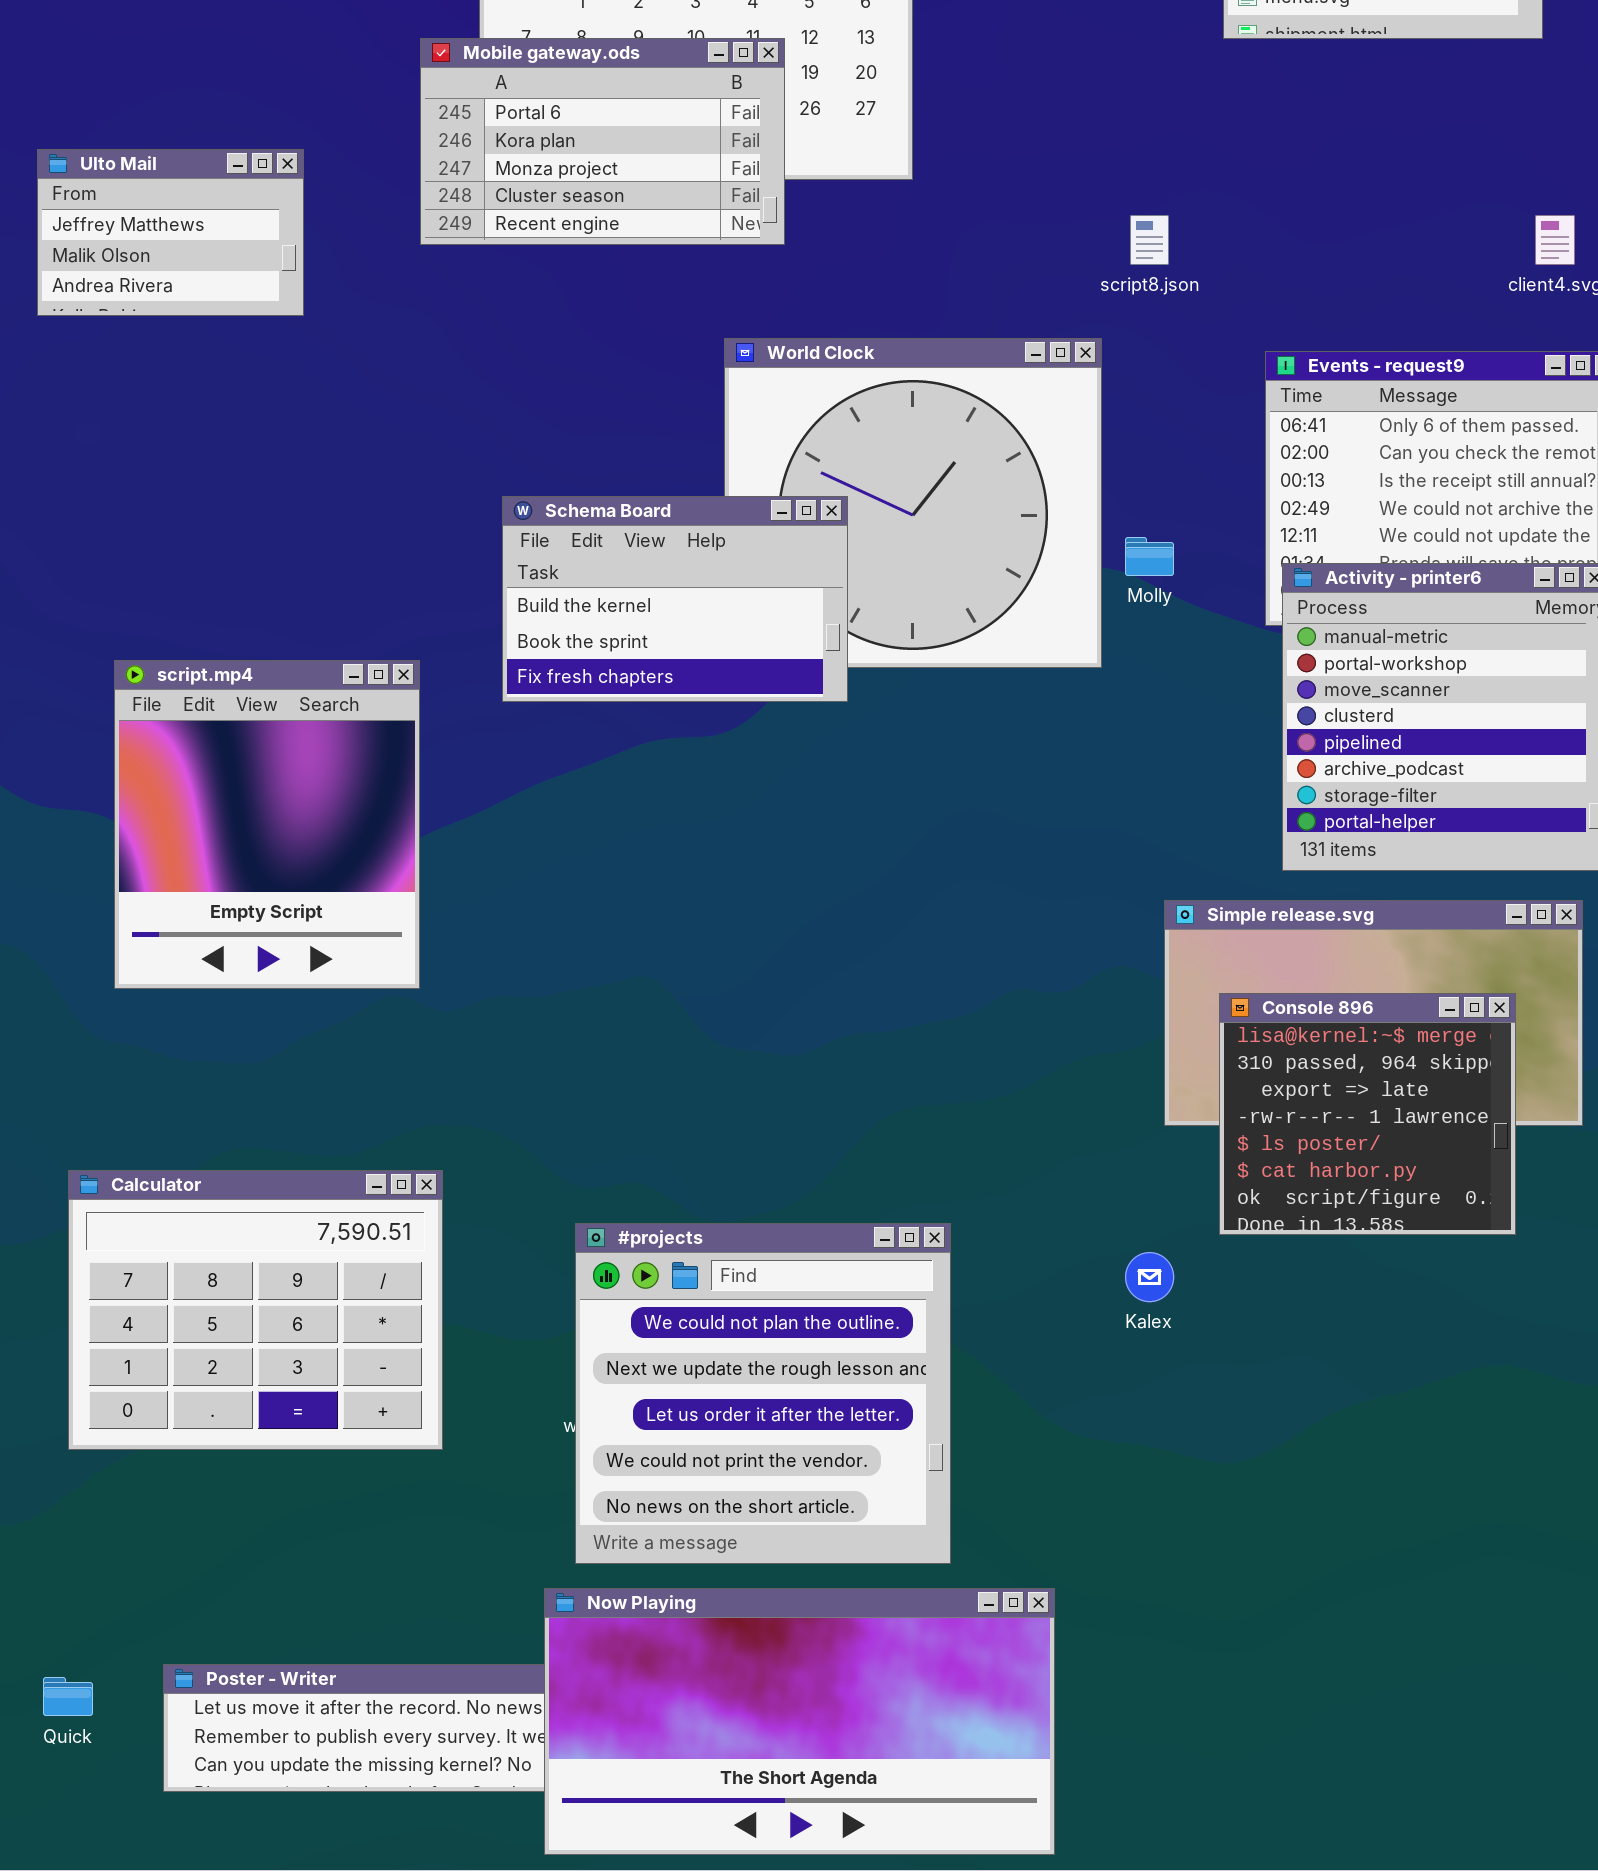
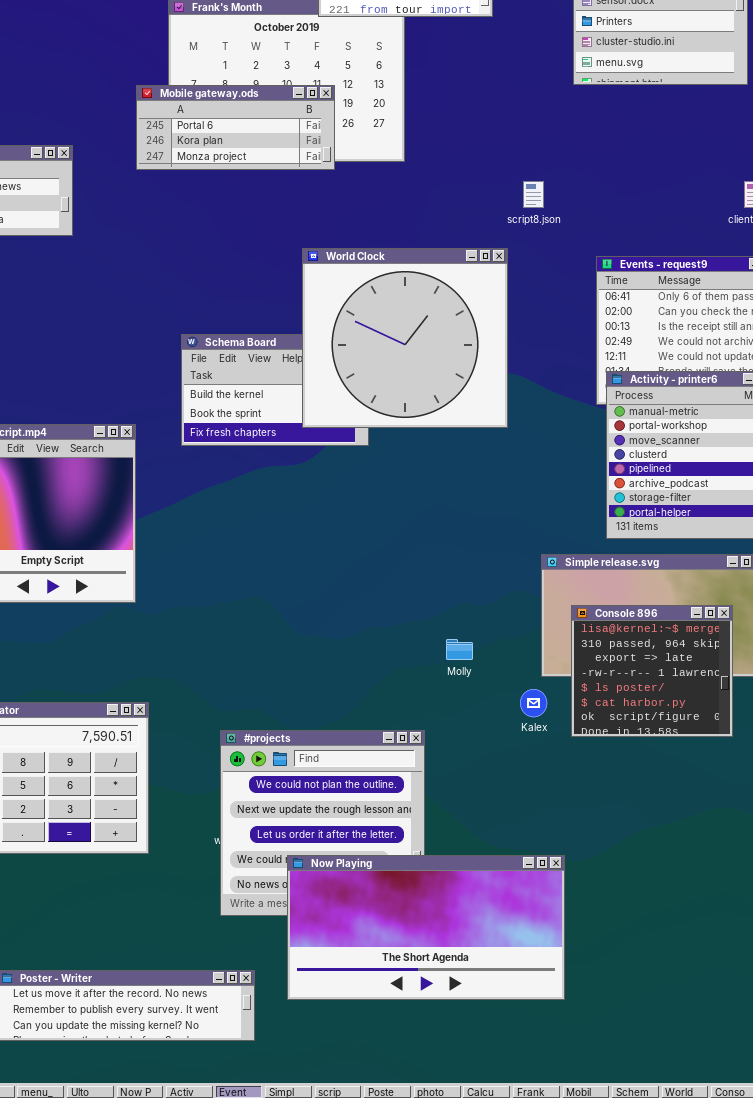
Mobile gateway.ods: [420,38,785,245] -> [136,85,335,170], resized
World Clock: [724,338,1102,668] -> [302,248,508,428], raised
Molly: [1125,537,1174,576] -> [446,639,473,660], moved
Kalex: [1125,1252,1174,1302] -> [520,689,547,717], moved
Now Playing: [544,1588,1055,1855] -> [287,855,565,1000], moved

